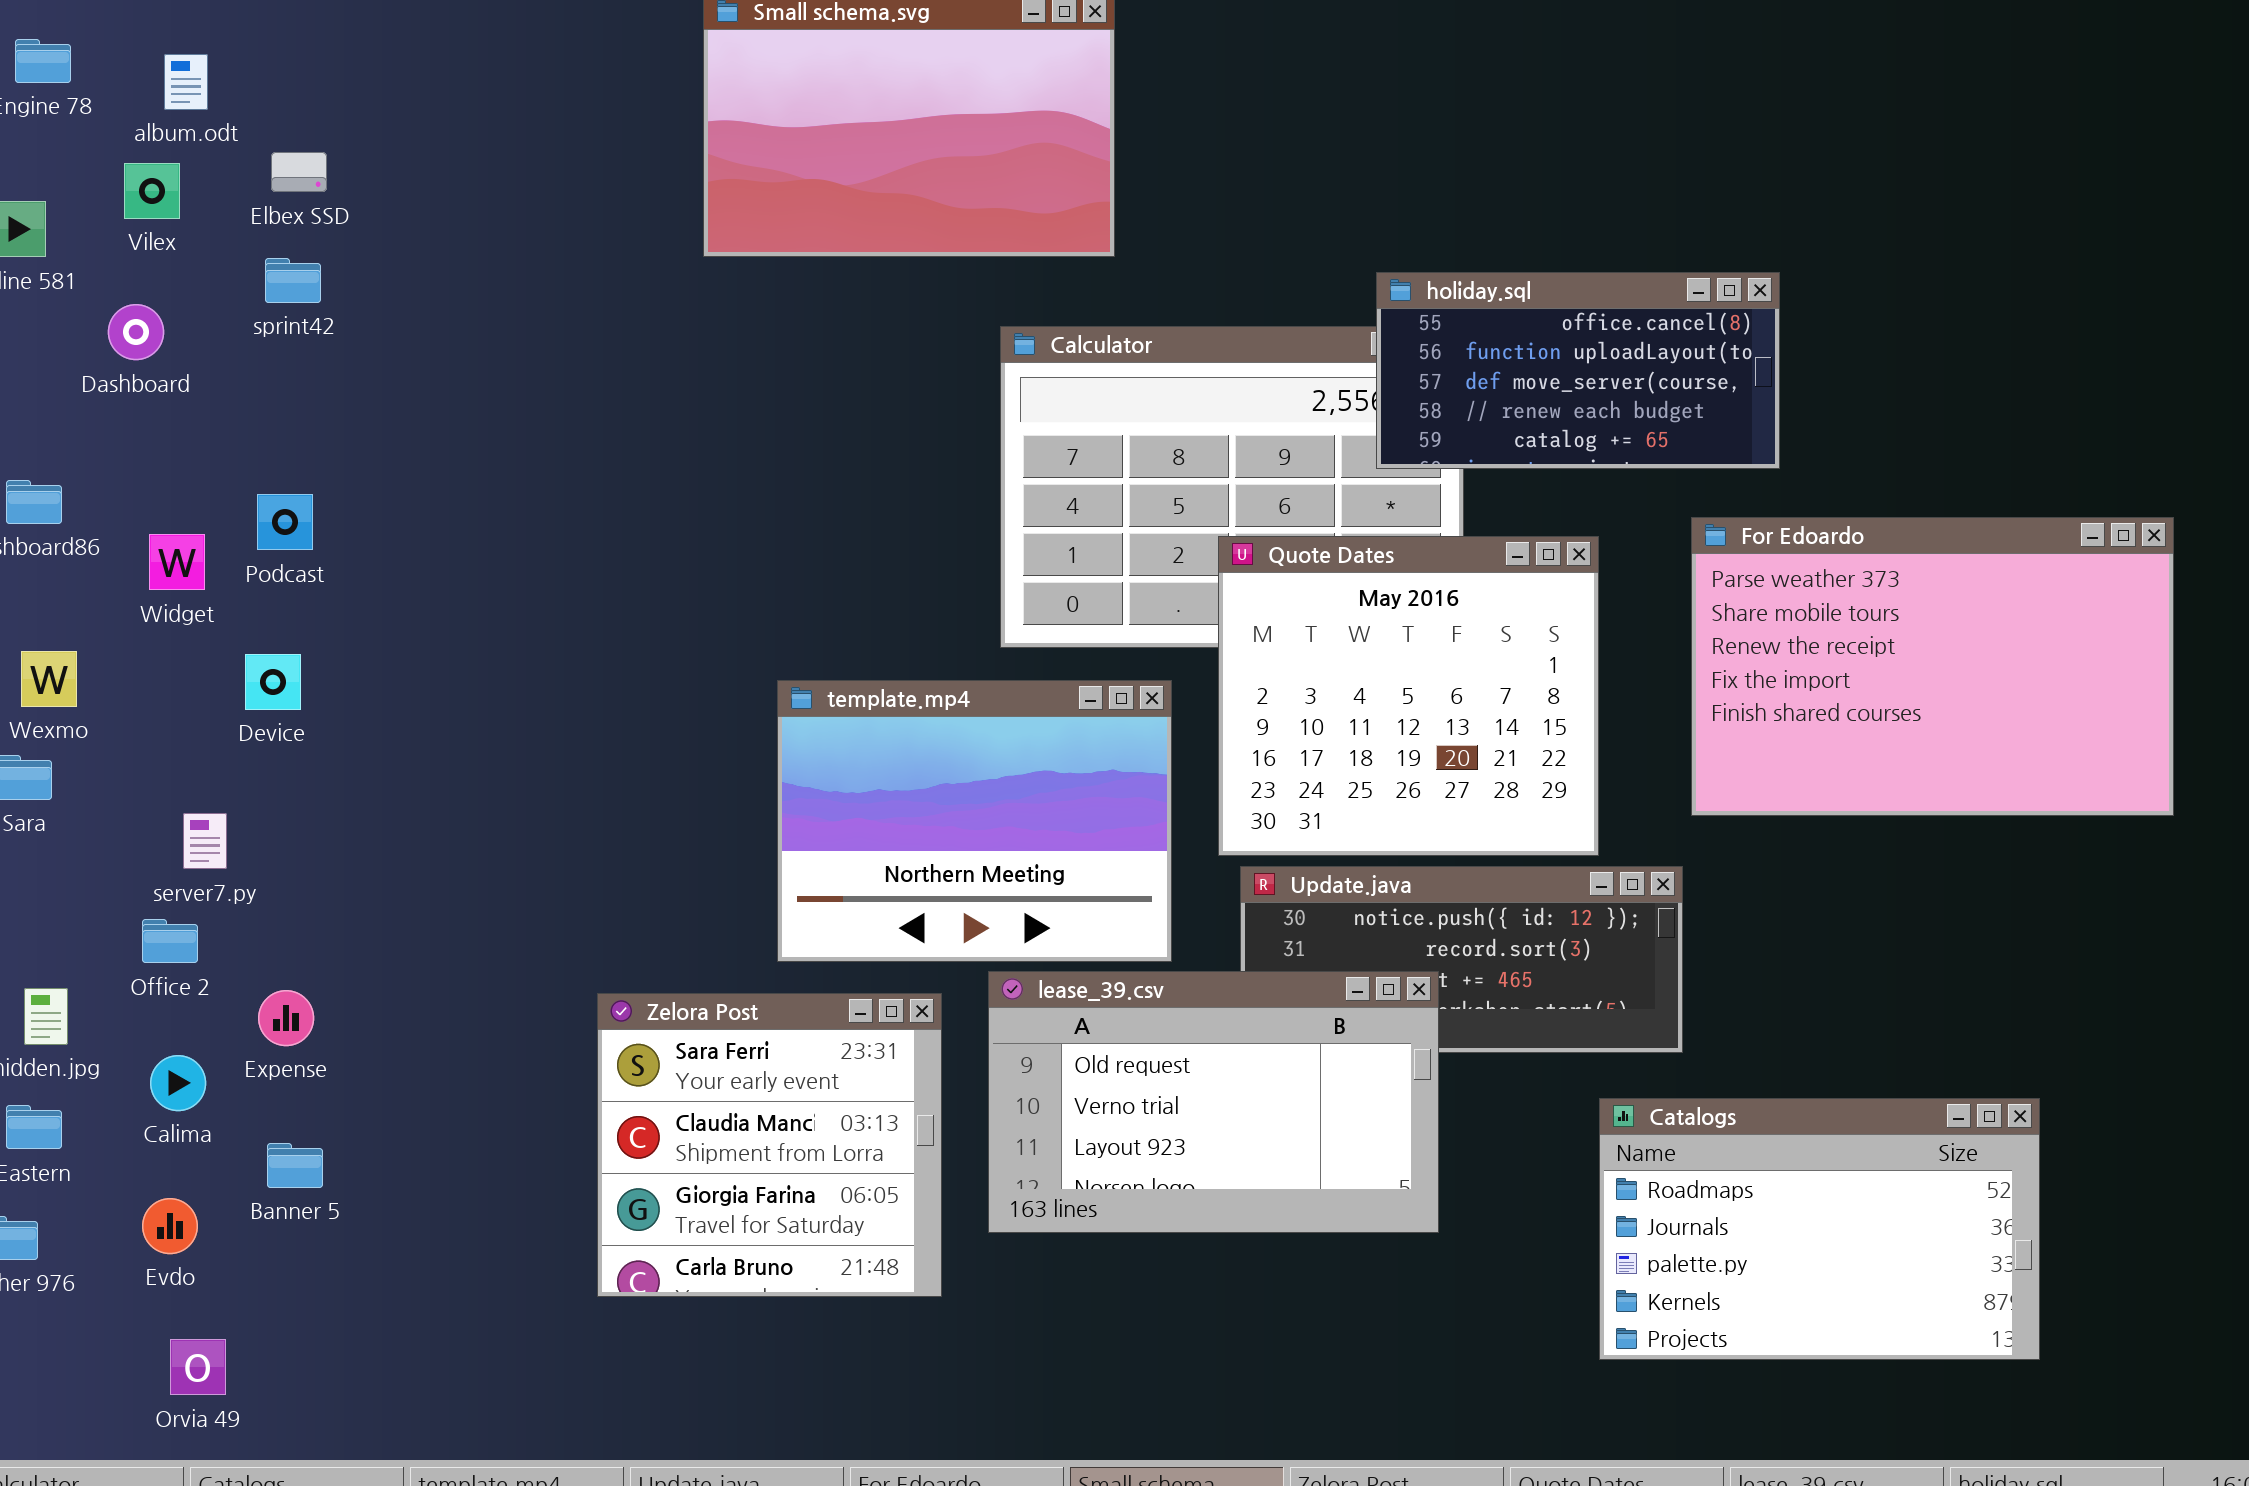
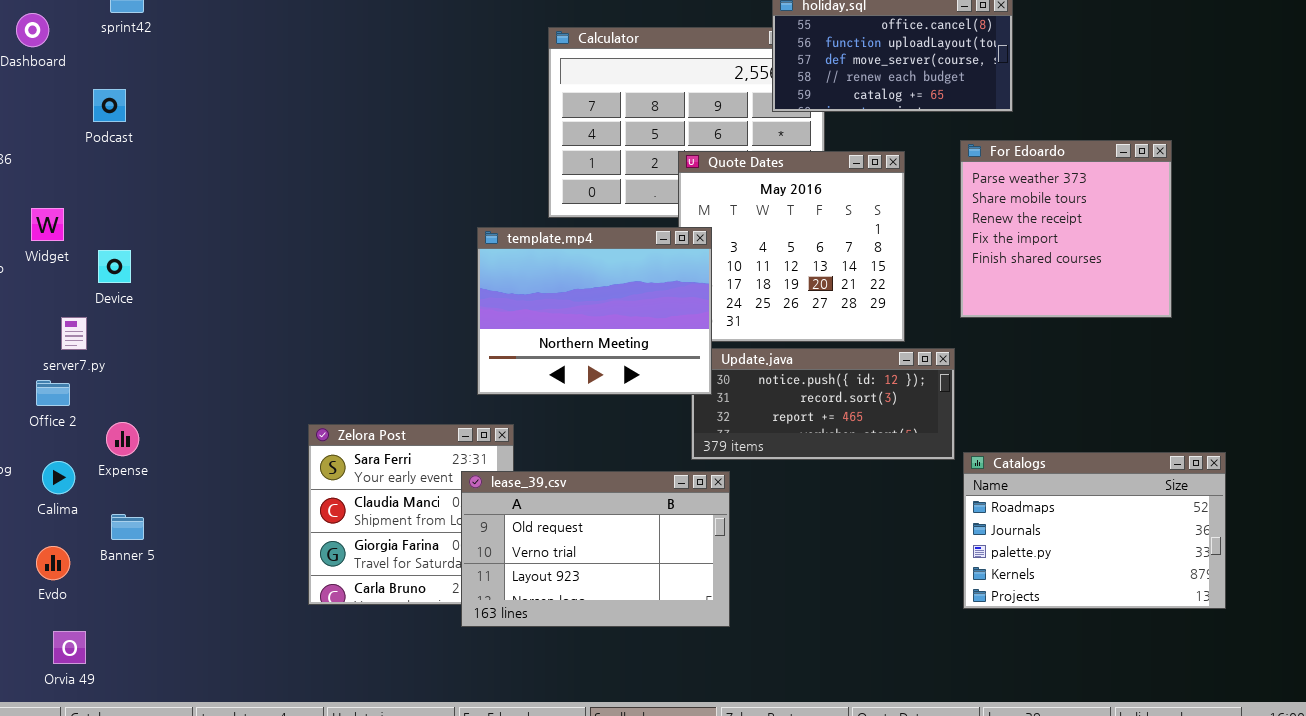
Podcast: [257,494,313,550] -> [93,89,126,122], moved
For Edoardo: [1691,517,2174,816] -> [960,140,1172,318], resized
Widget: [149,534,205,590] -> [31,208,64,241], moved
Device: [245,654,301,710] -> [98,250,131,283], moved
template.mp4: [777,680,1172,962] -> [477,227,712,395], moved
lease_39.csv: [988,971,1439,1233] -> [461,471,730,627], moved
Catalogs: [1599,1098,2040,1360] -> [963,452,1226,609], moved

